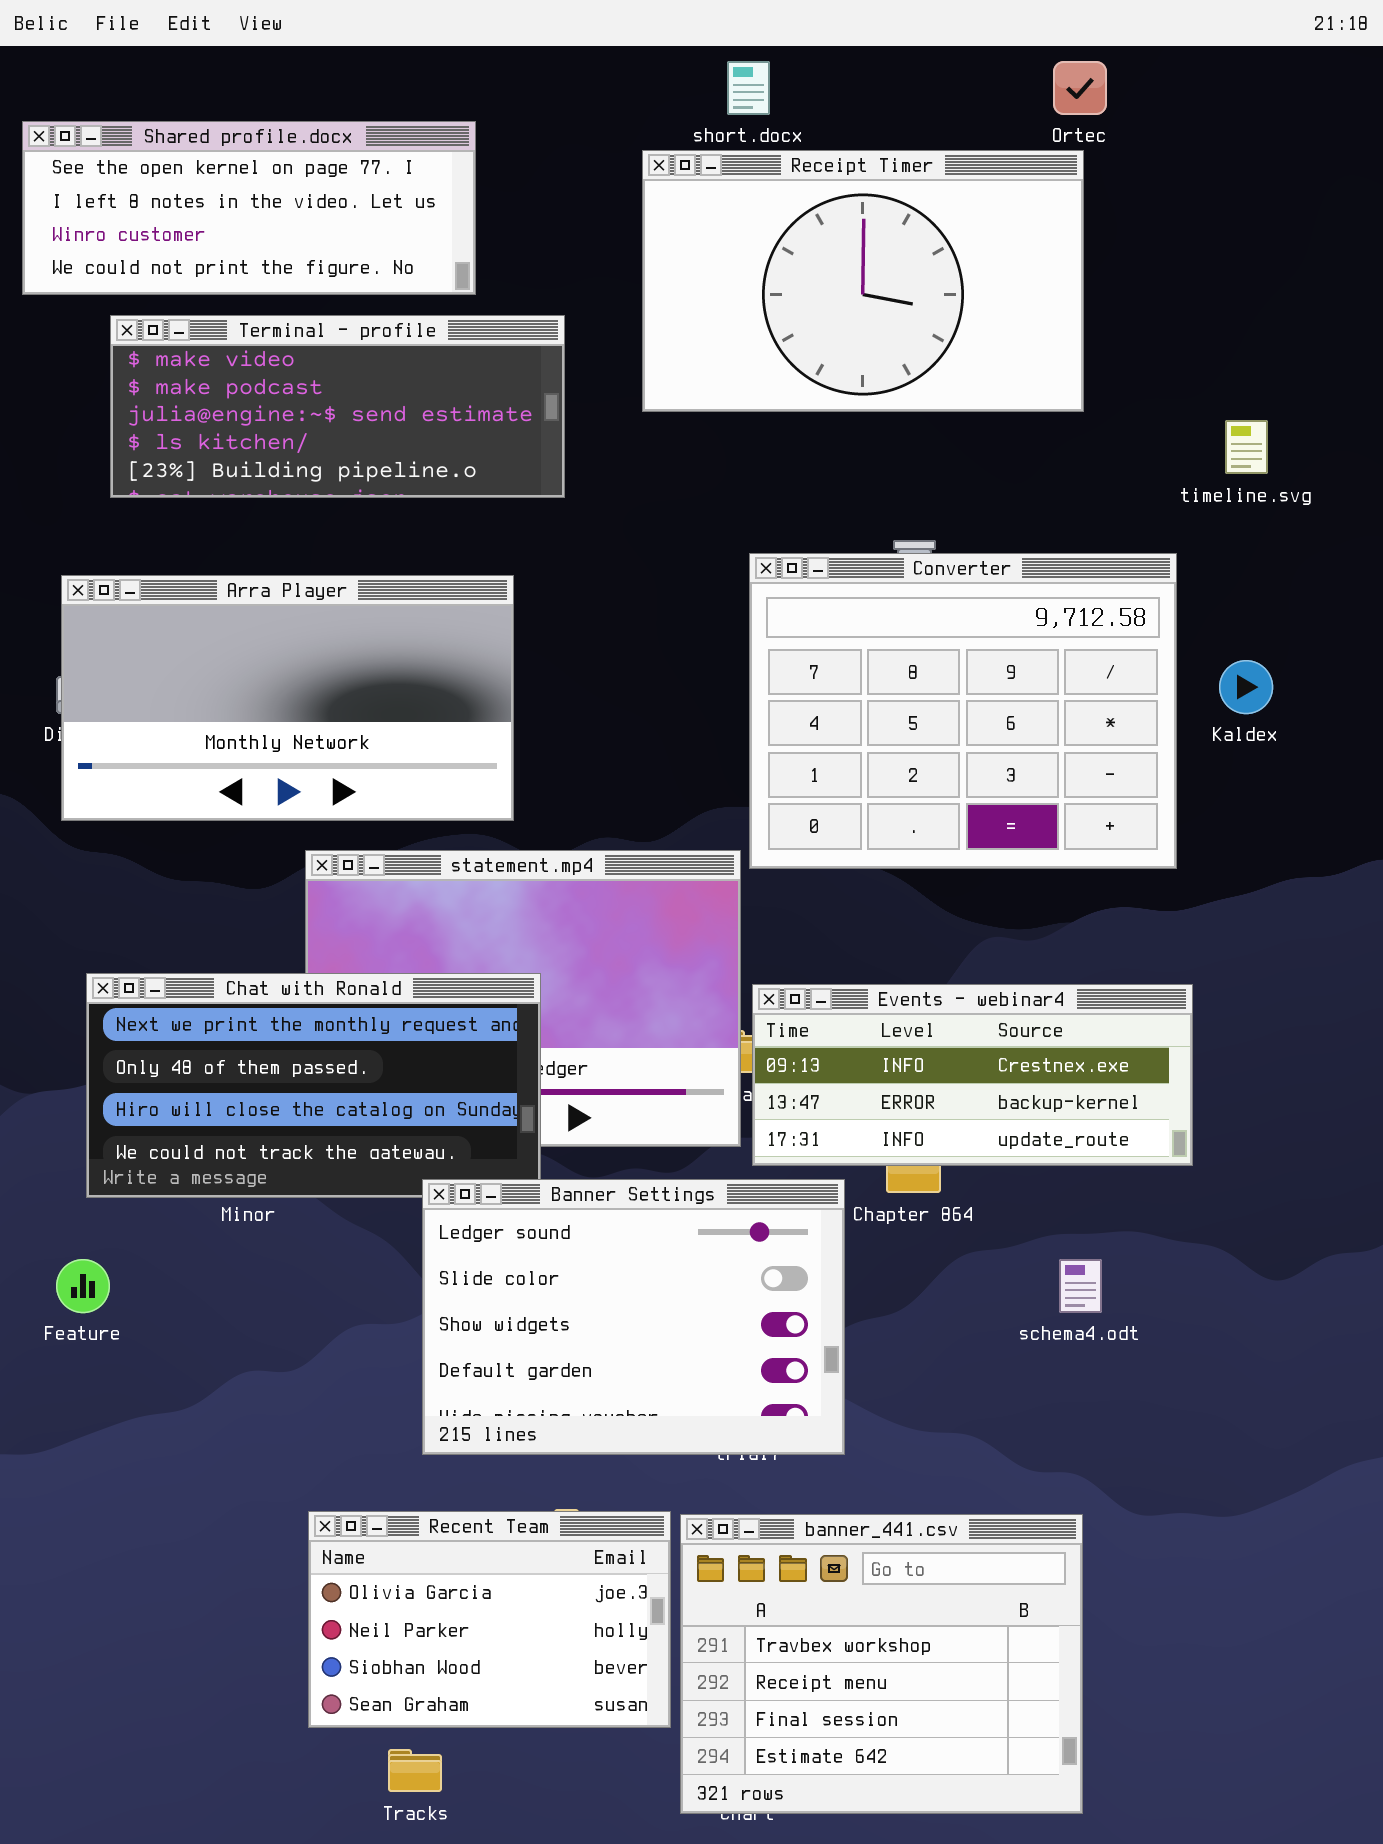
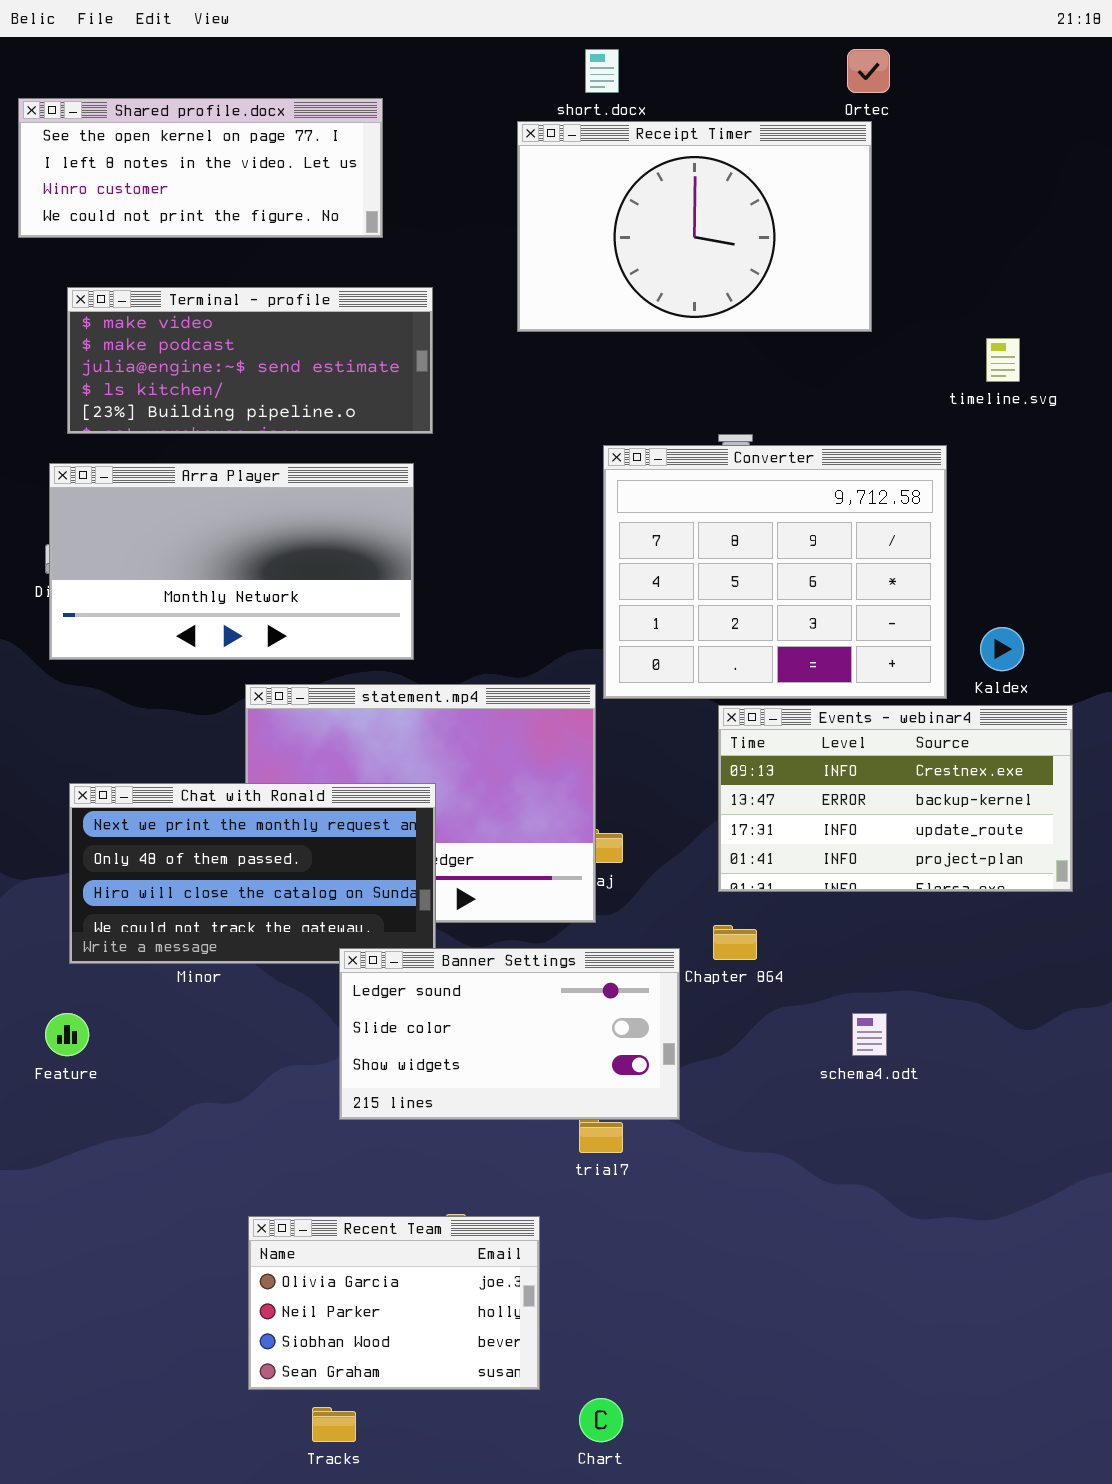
Terminal - profile: [110,315,565,498] -> [67,287,433,434], moved
Kaldex: [1219,660,1273,714] -> [980,627,1024,671], moved
Events - webinar4: [752,984,1193,1166] -> [718,705,1073,892], moved, resized
Banner Settings: [422,1179,845,1455] -> [339,948,680,1120], resized
banner_441.csv: [680,1514,1083,1814] -> none, closed

